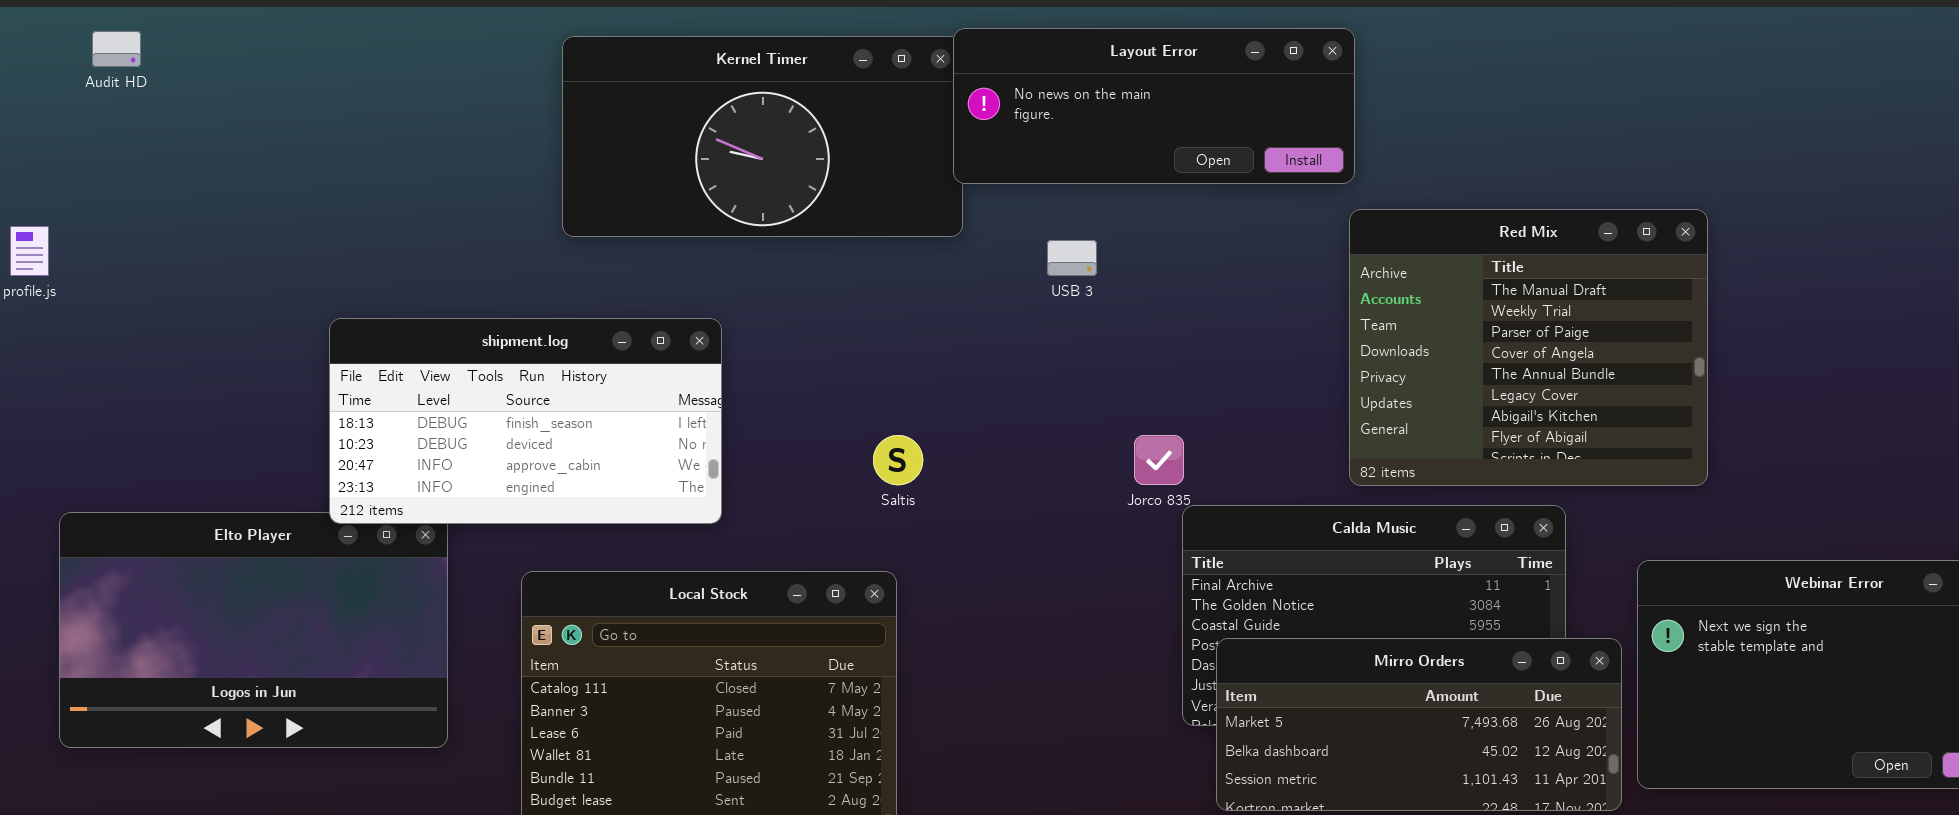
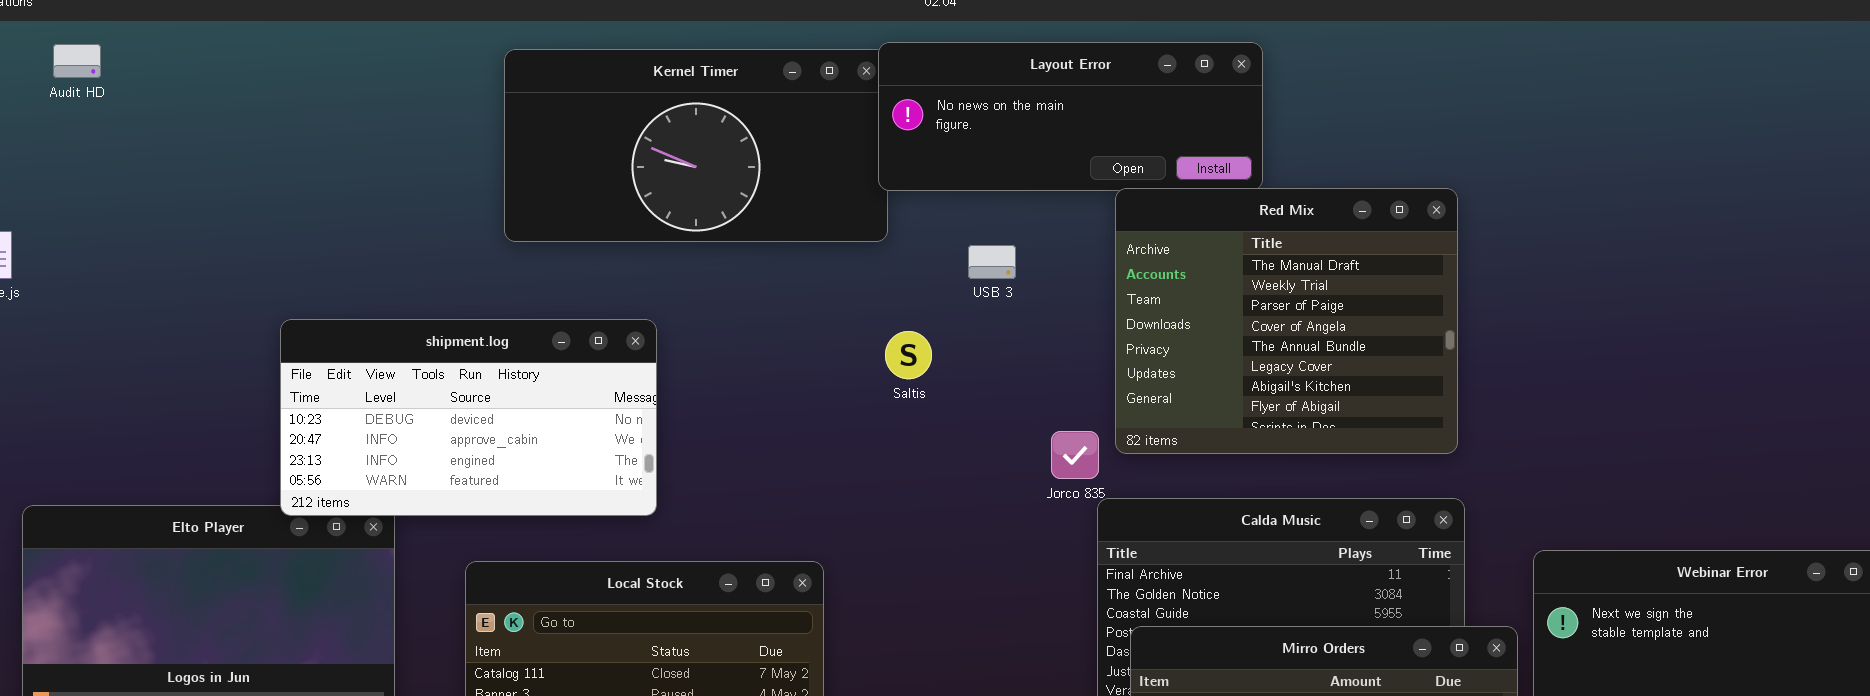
Red Mix: [1349,209,1708,486] -> [1115,188,1458,454], moved
shipment.log: [329,318,722,524] -> [280,319,657,516], scrolled down 1 row
Saltis: [873,435,923,485] -> [885,331,932,379], moved

